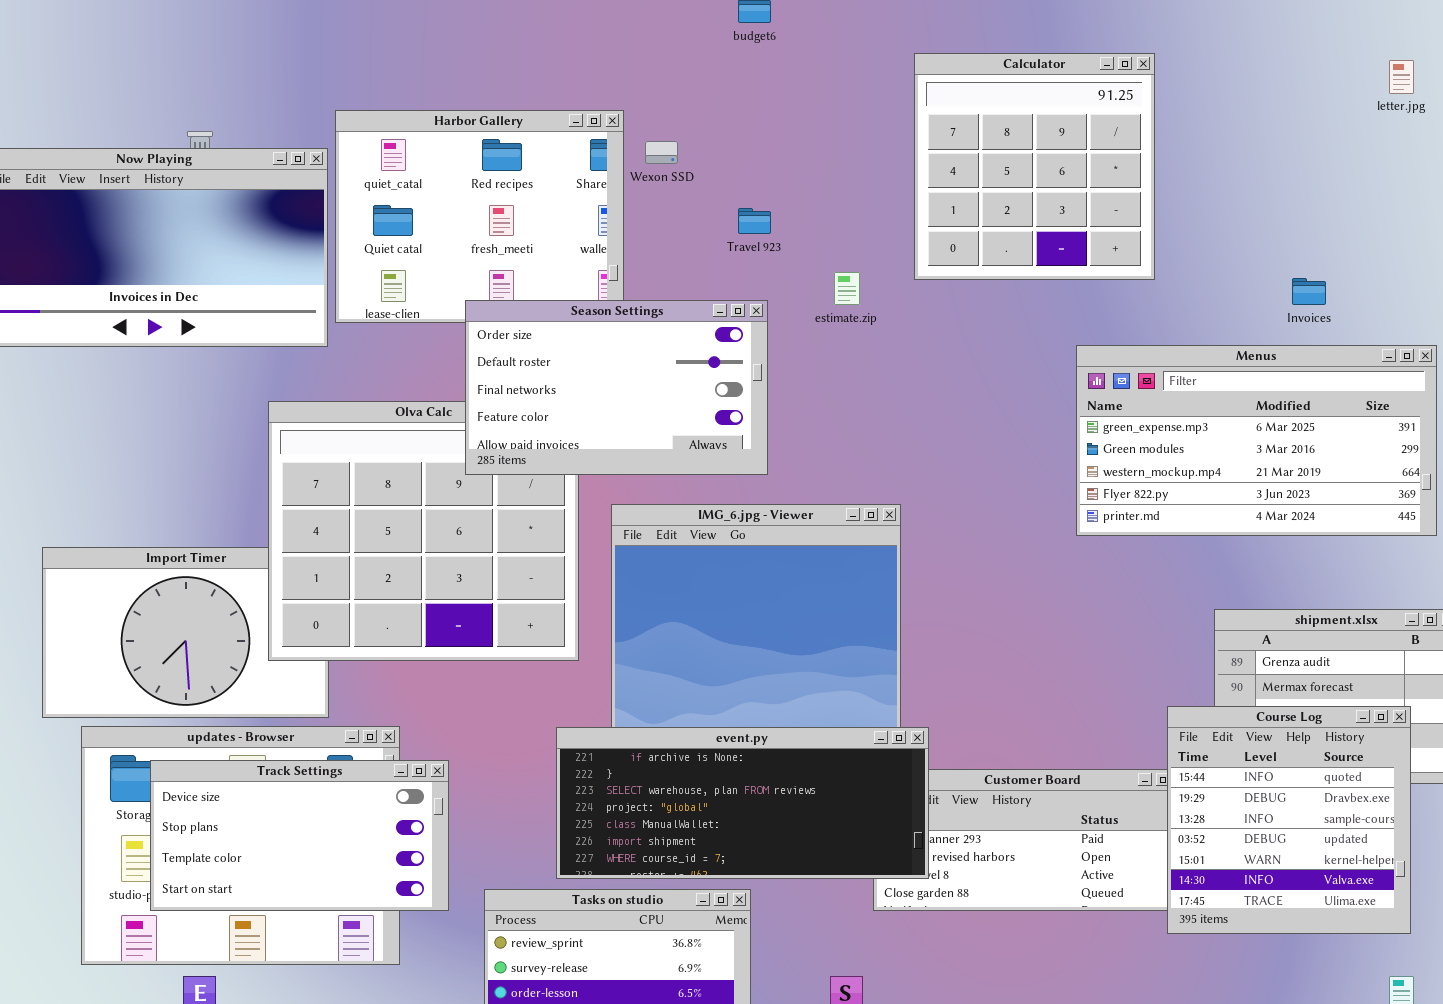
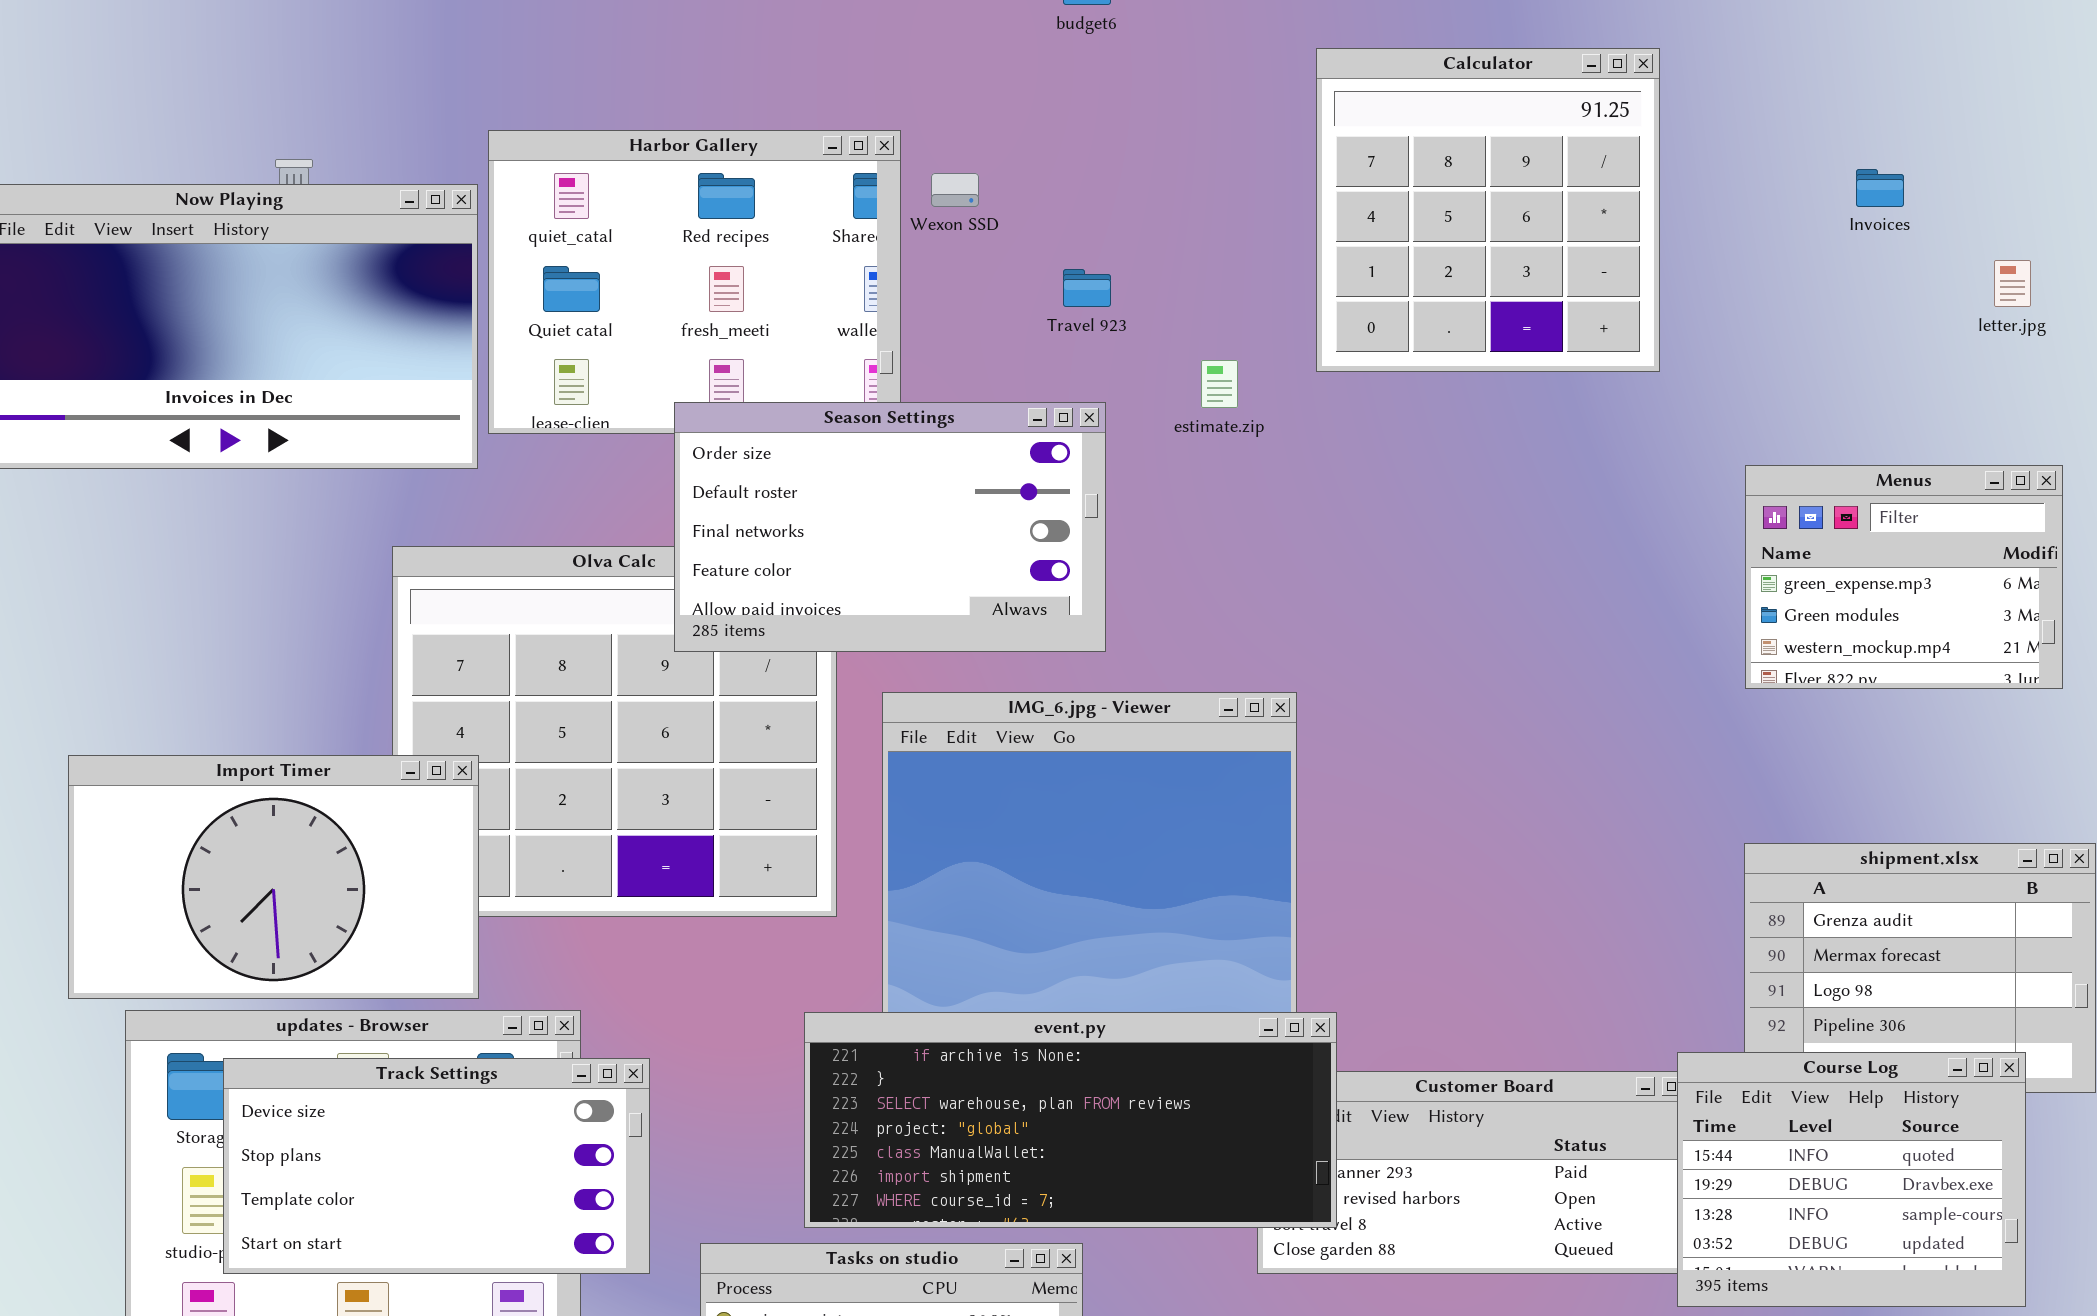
letter.jpg: [1389,60,1414,94] -> [1994,260,2031,307], moved
Invoices: [1292,278,1326,305] -> [1856,169,1904,207], moved
Menus: [1076,345,1437,536] -> [1745,465,2063,689], resized
Import Timer: [42,547,329,718] -> [68,755,479,999], raised
Course Log: [1167,706,1411,934] -> [1677,1052,2026,1307], resized

